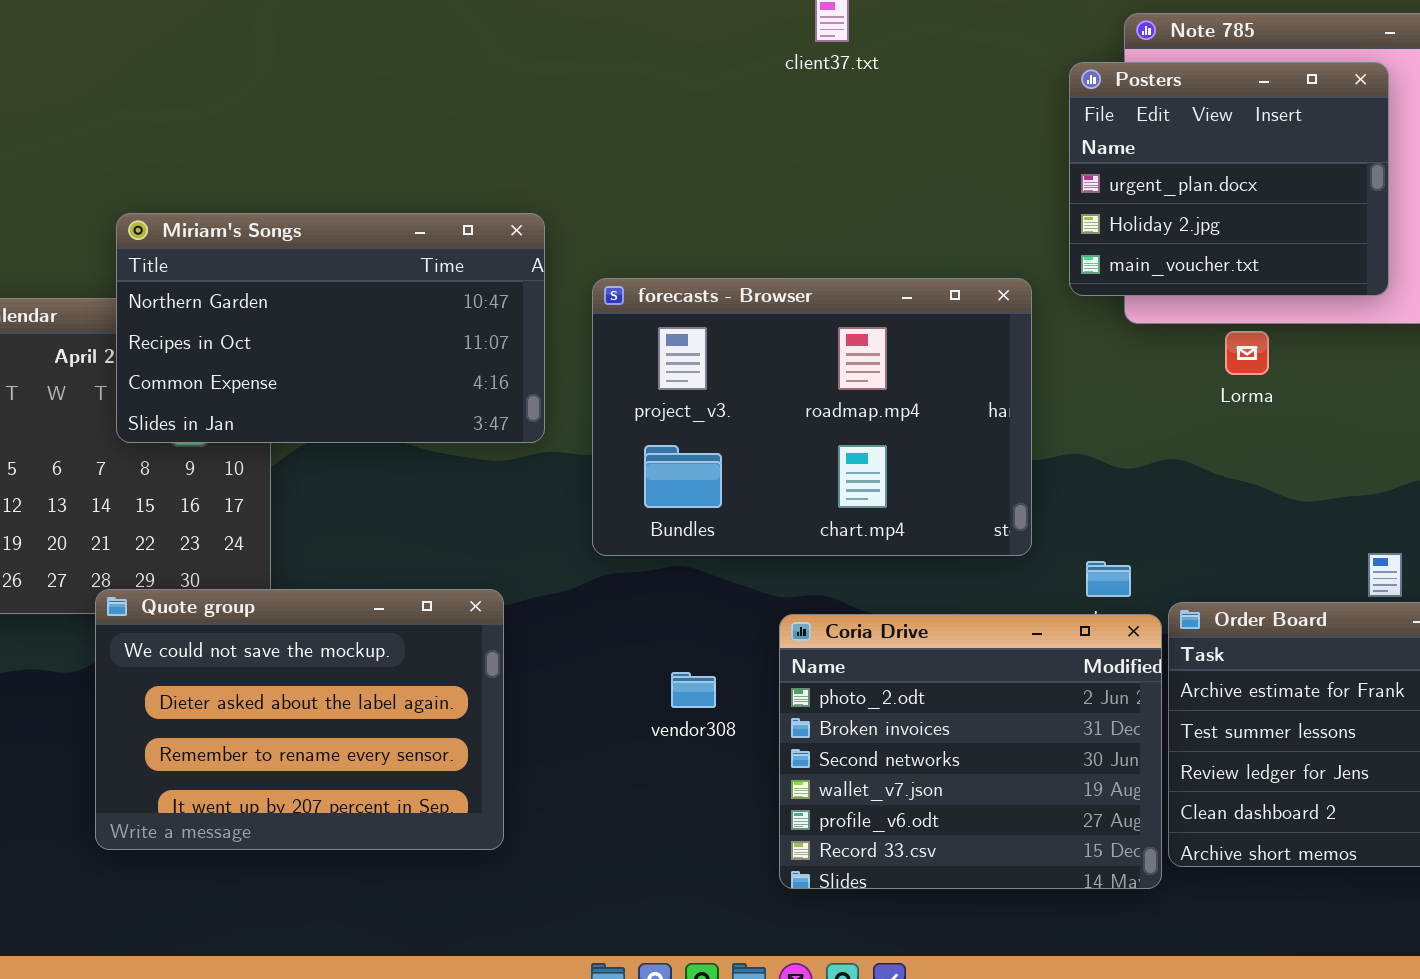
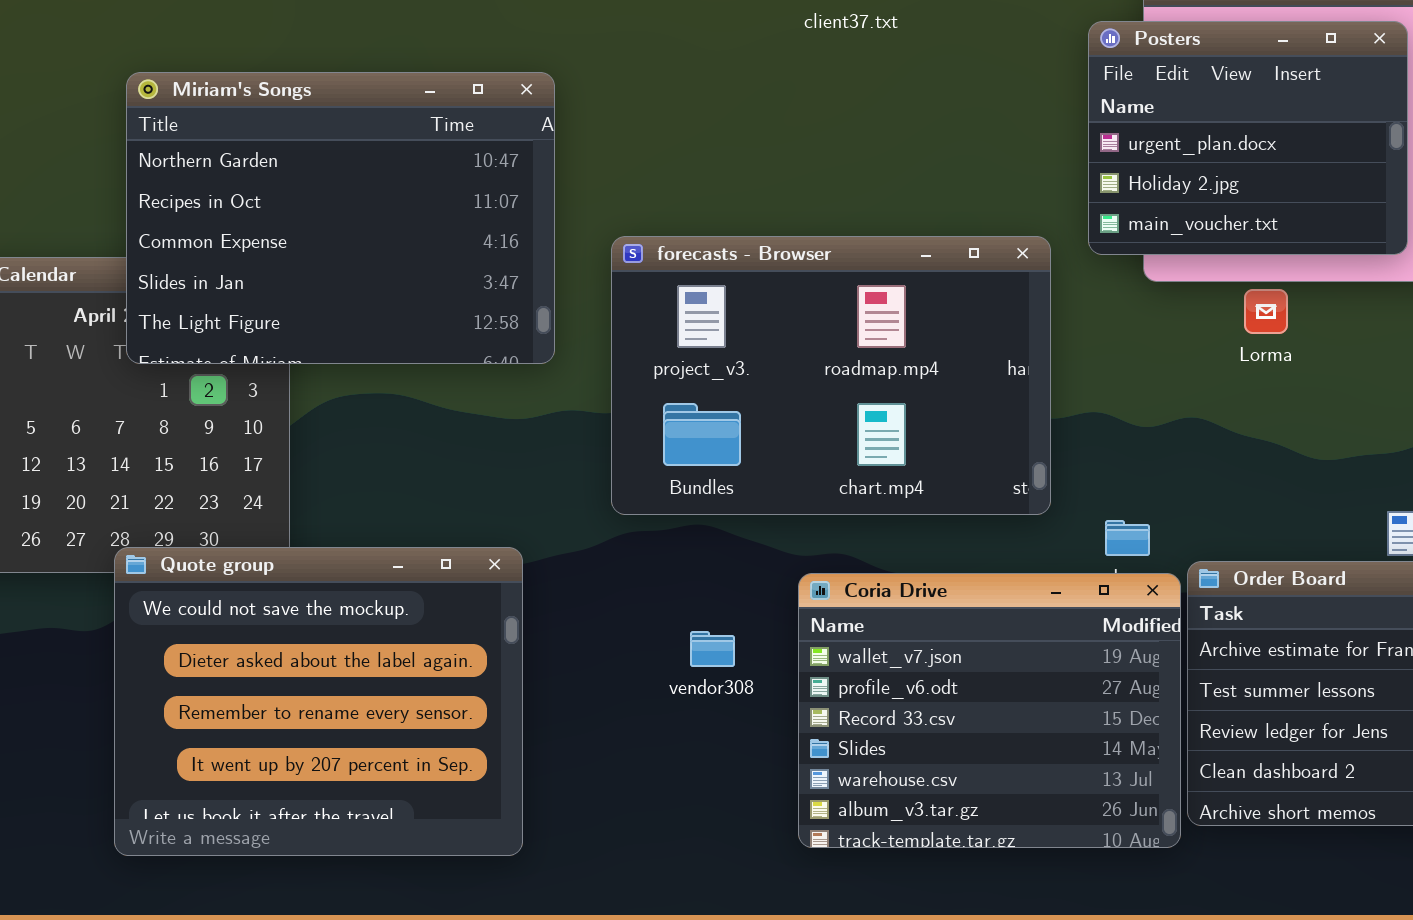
Miriam's Songs: [116,213,545,443] -> [126,72,555,364], moved, resized
Quote group: [95,589,504,850] -> [114,547,523,856], resized
Coria Drive: [779,614,1162,889] -> [798,573,1181,848], scrolled down 3 rows

